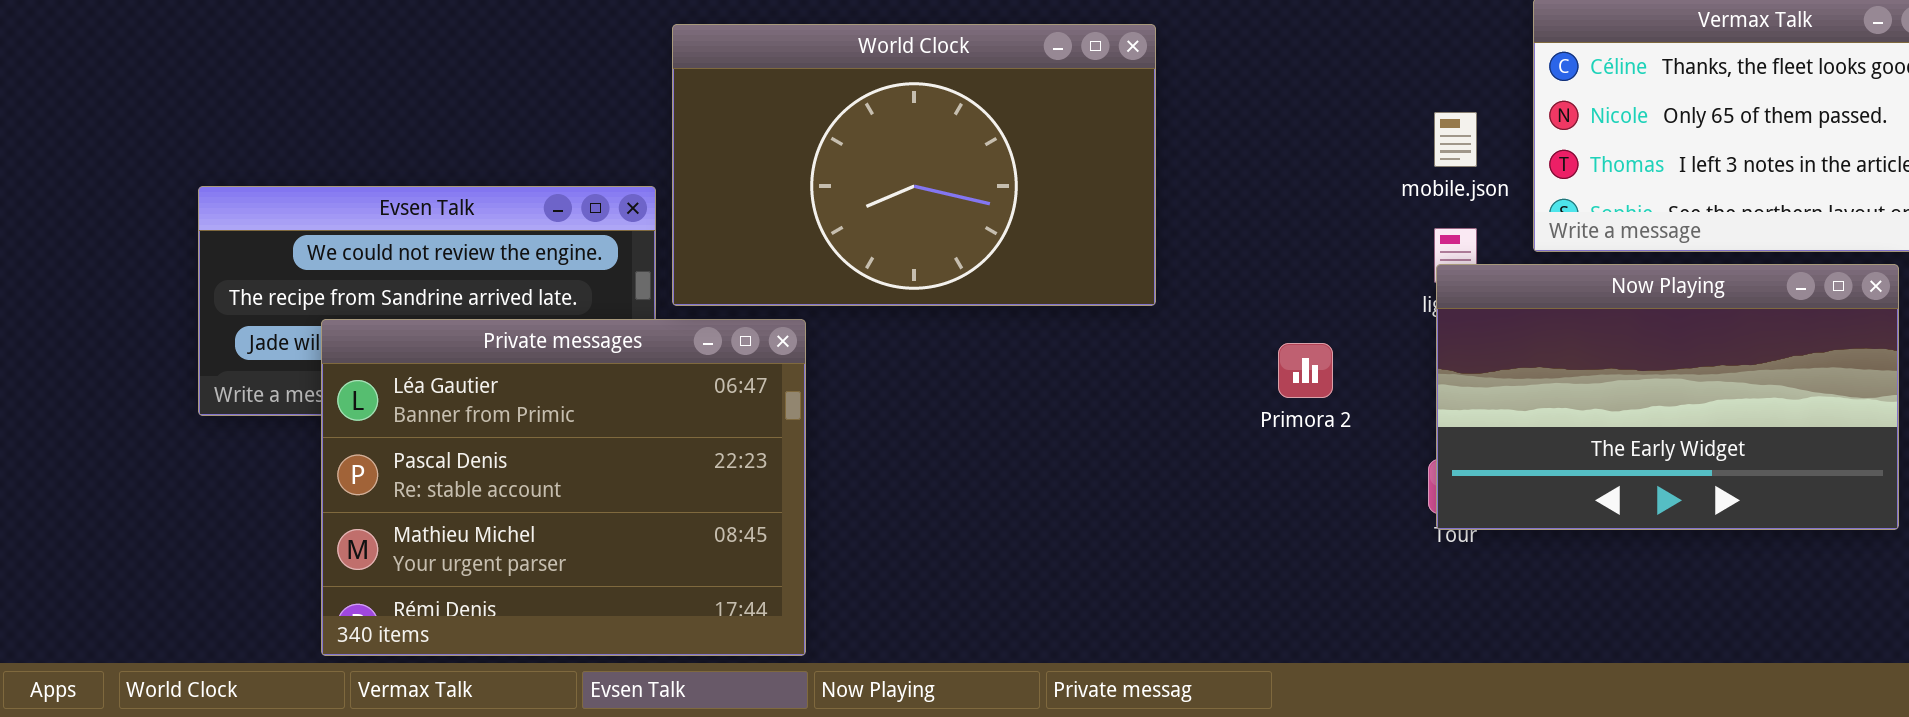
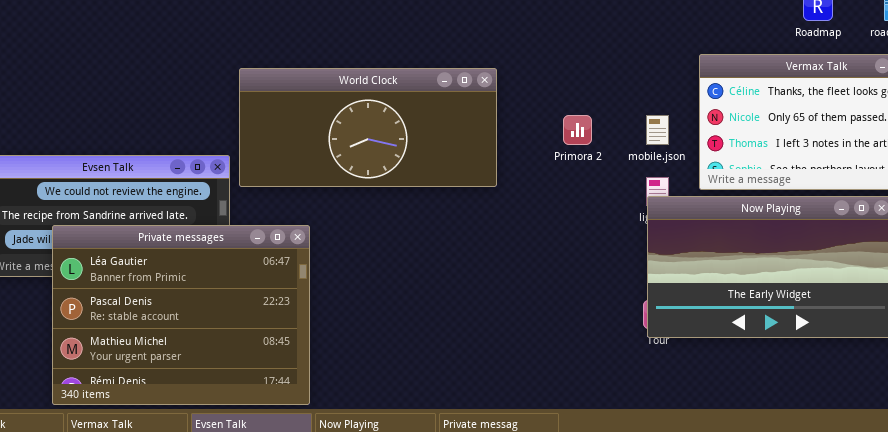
World Clock: [672,24,1156,306] -> [239,68,497,187], resized
Primora 2: [1278,343,1333,398] -> [563,115,592,145], moved

